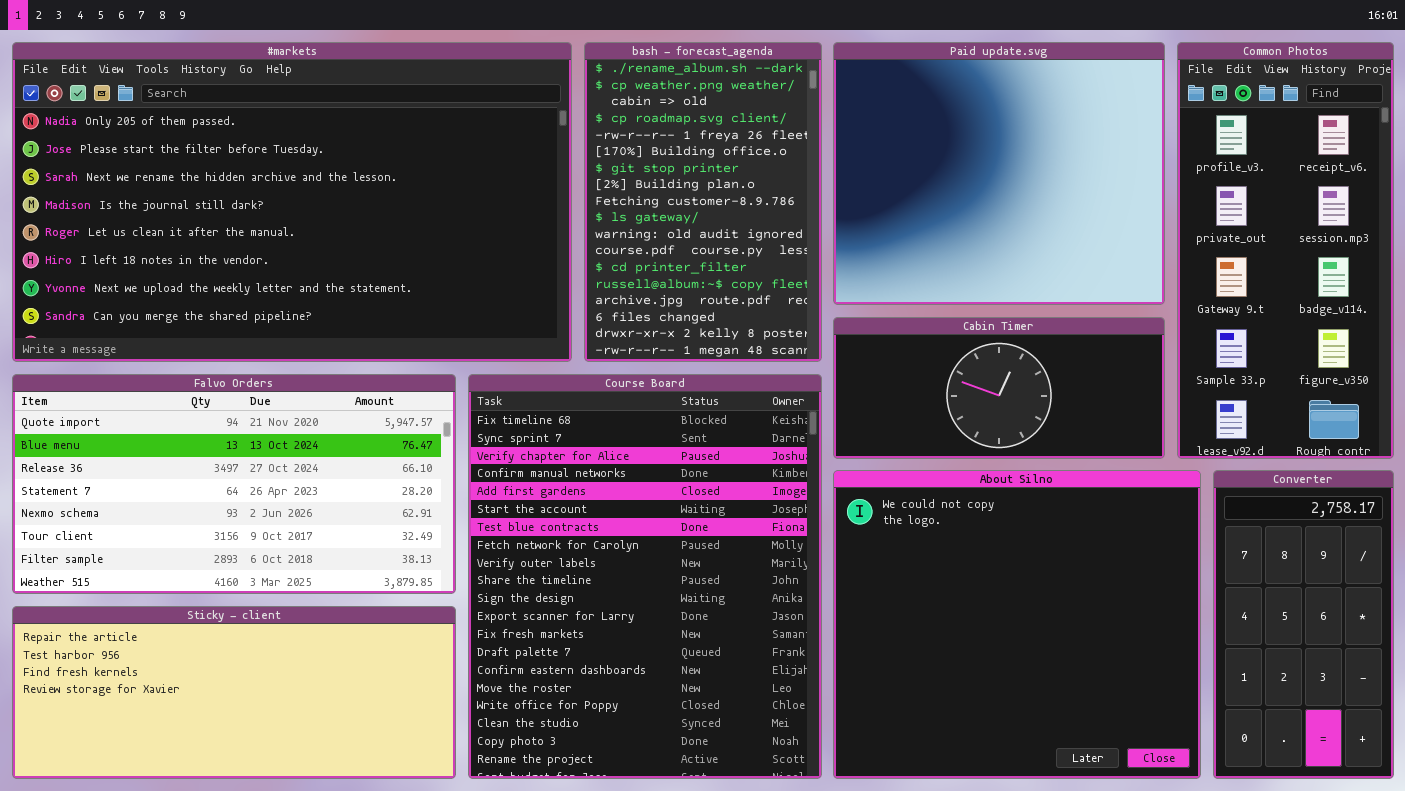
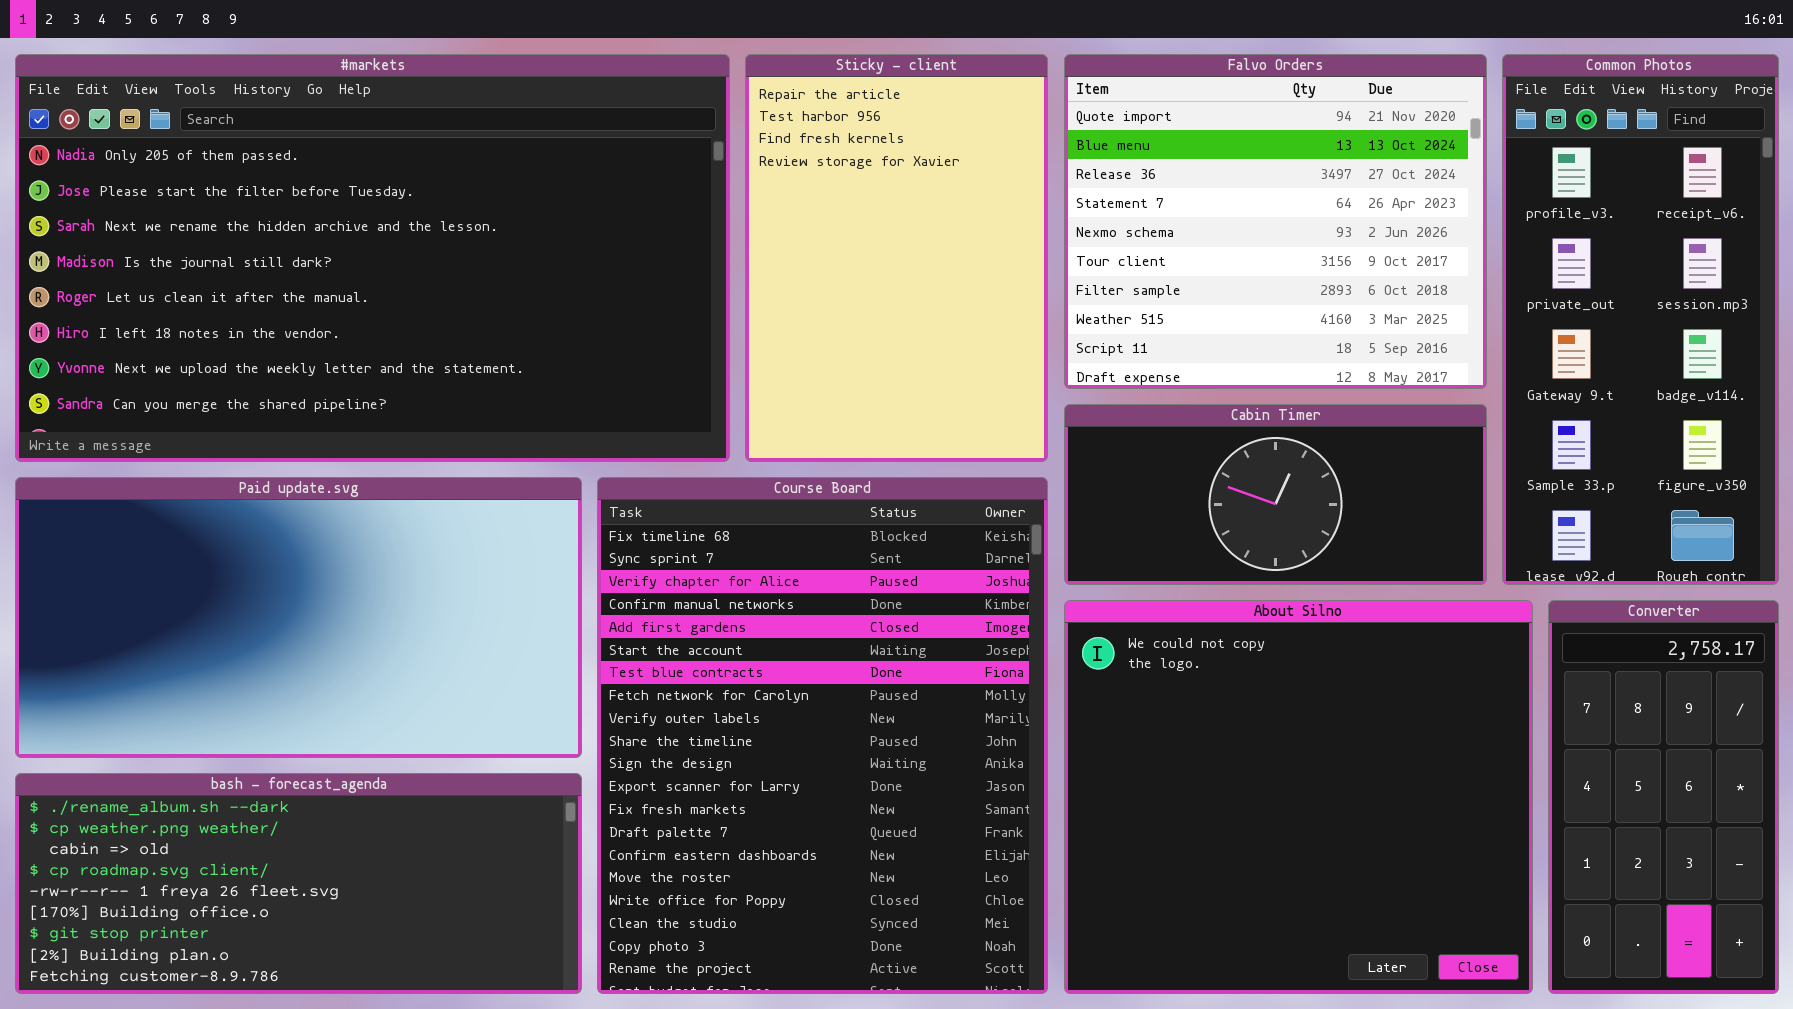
bash - forecast_agenda: [584,42,822,362] -> [15,773,582,994], moved, resized
Paid update.svg: [833,42,1165,305] -> [15,477,582,758], moved, resized
Falvo Orders: [12,374,456,594] -> [1064,54,1487,389], moved, resized
Sticky - client: [12,606,456,779] -> [745,54,1048,462], moved, resized

